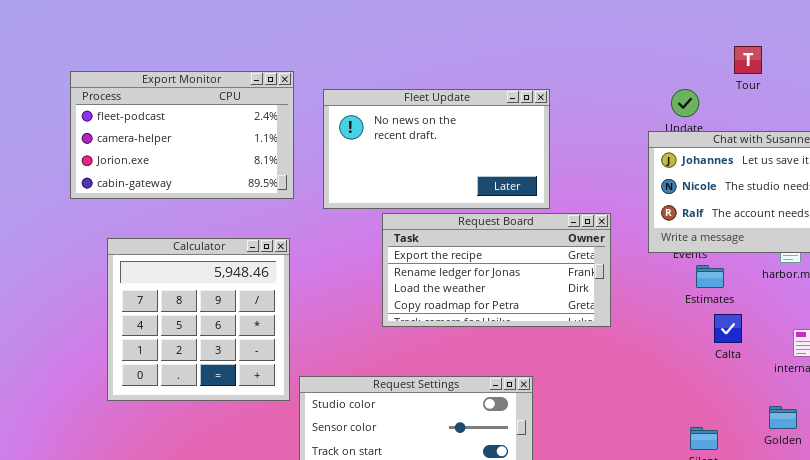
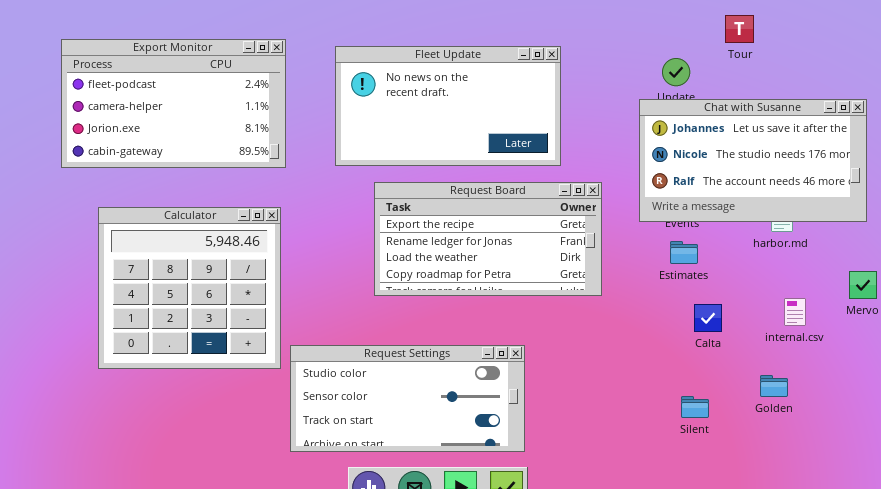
Fleet Update: [323,89,550,209] -> [335,46,561,166], moved
Estimates: [696,265,724,288] -> [670,241,698,264], moved
Calta: [714,314,742,343] -> [694,304,722,332], moved

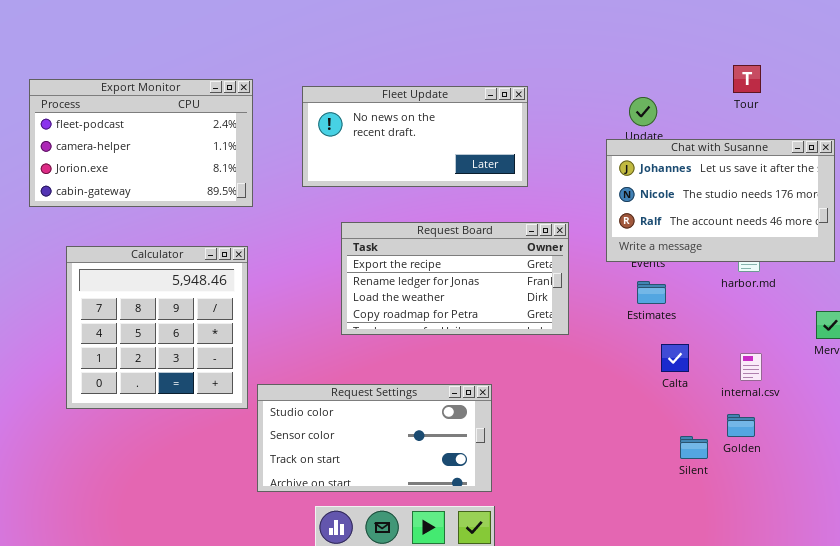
Tour: [725,15,754,43] -> [733,65,761,93], moved
Fleet Update: [335,46,561,166] -> [302,86,528,187], resized
internal.csv: [784,298,806,326] -> [740,353,762,381], moved
Silent: [681,396,709,418] -> [680,436,708,459], moved

